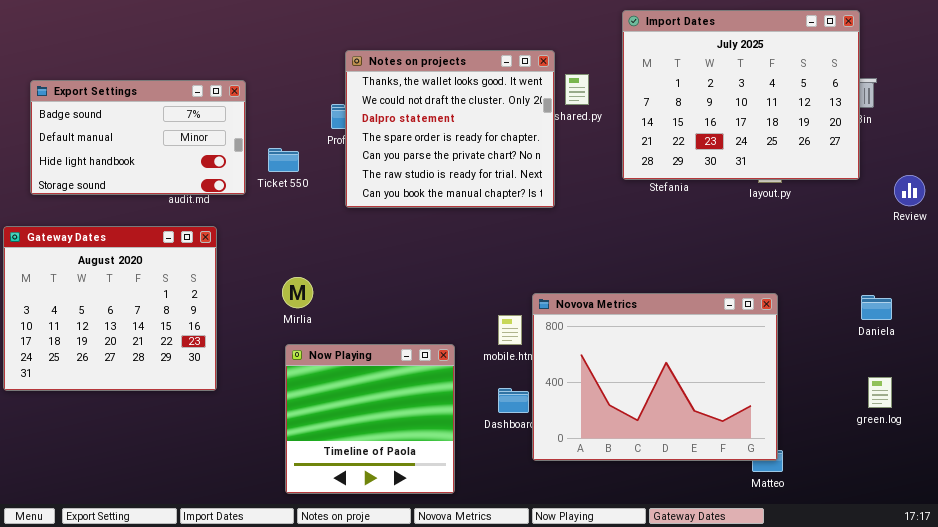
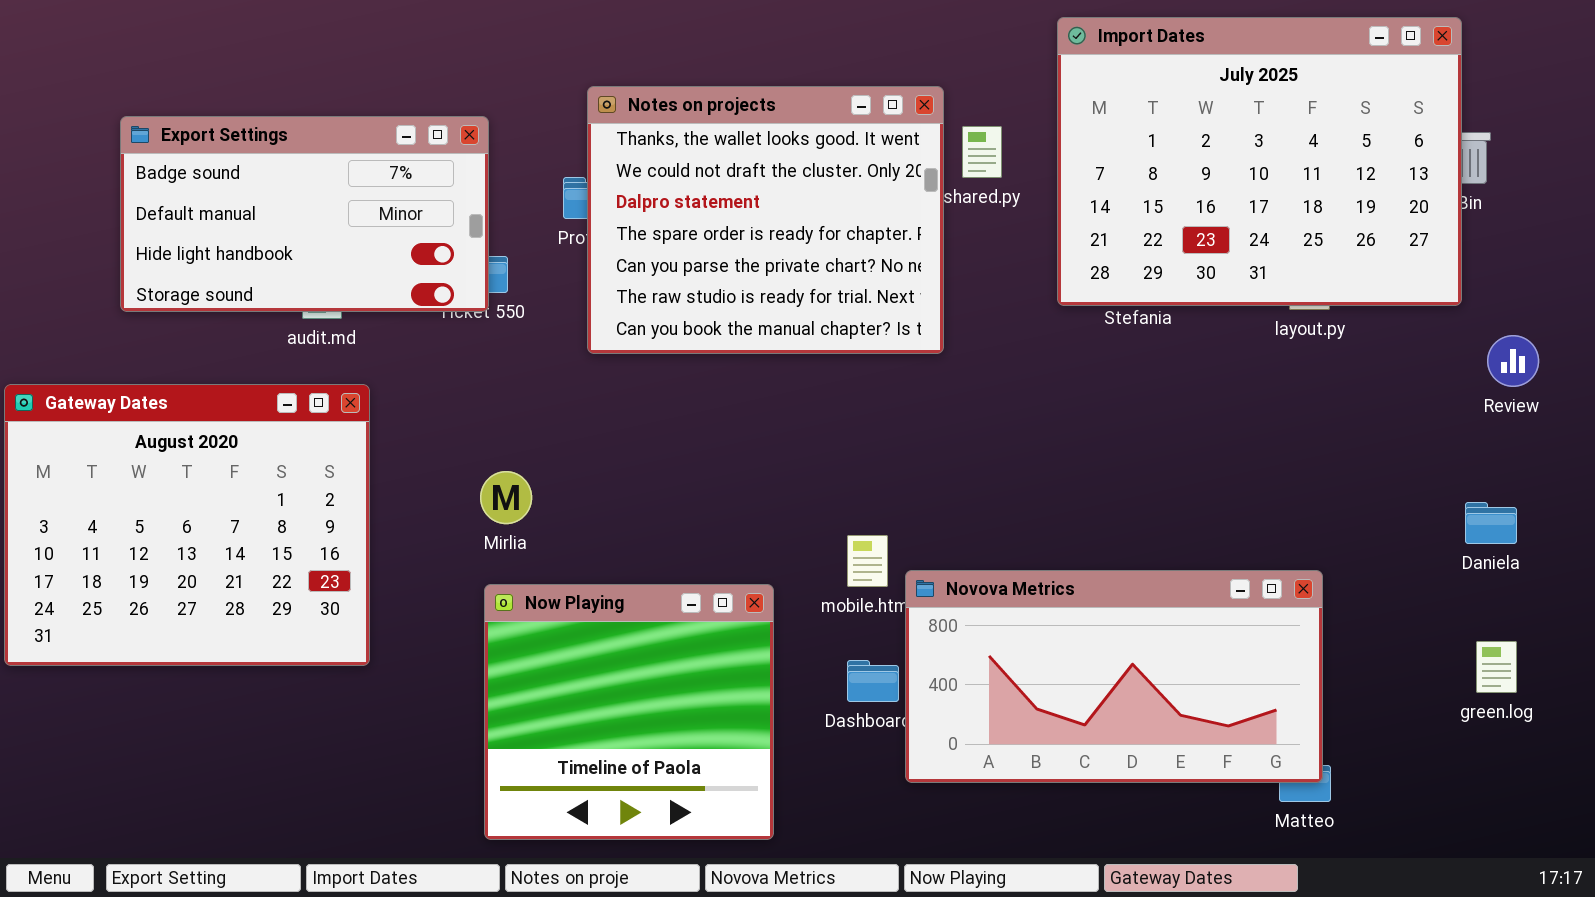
Export Settings: [30,80,246,195] -> [120,116,489,312], moved
Review: [894,175,925,206] -> [1487,335,1539,387], moved
Novova Metrics: [532,293,778,461] -> [905,570,1323,783], resized

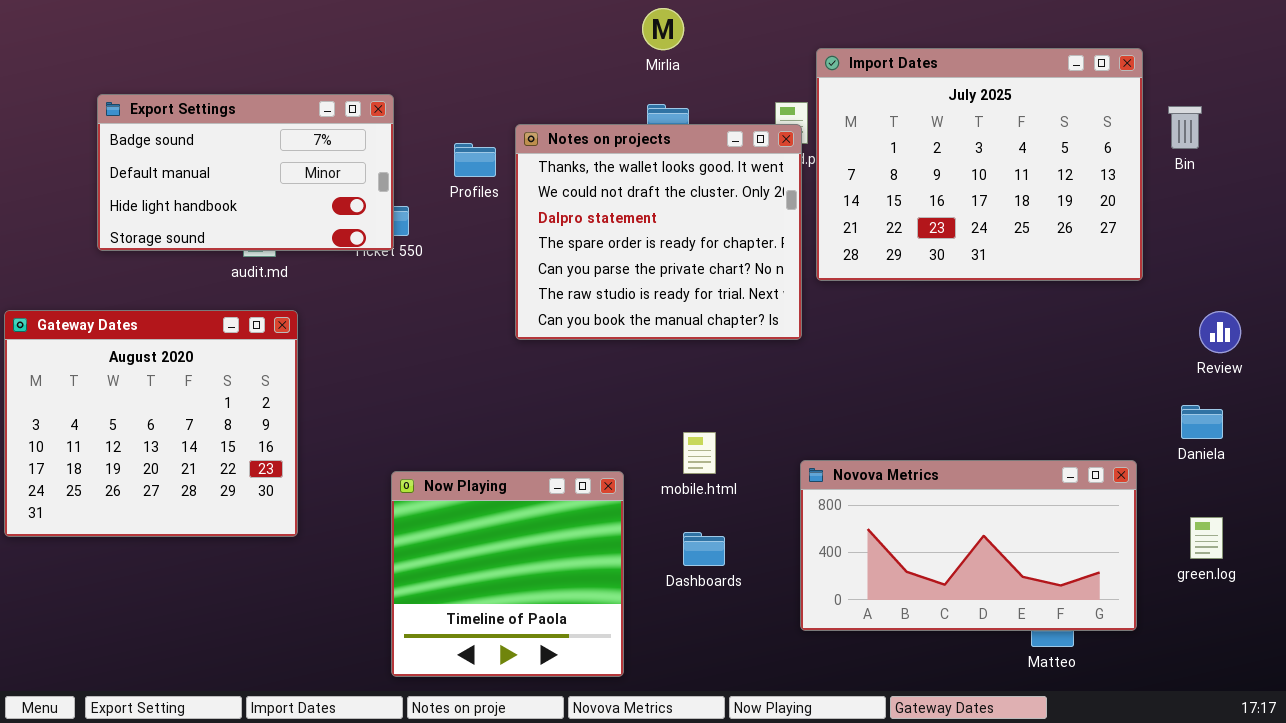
Import Dates: [1057,17,1462,306] -> [816,48,1143,281], moved
Notes on projects: [587,86,944,354] -> [515,124,802,340], moved
Review: [1487,335,1539,387] -> [1199,311,1241,353], moved
Mirlia: [480,471,532,524] -> [642,8,684,50], moved
Novova Metrics: [905,570,1323,783] -> [800,460,1137,631], moved

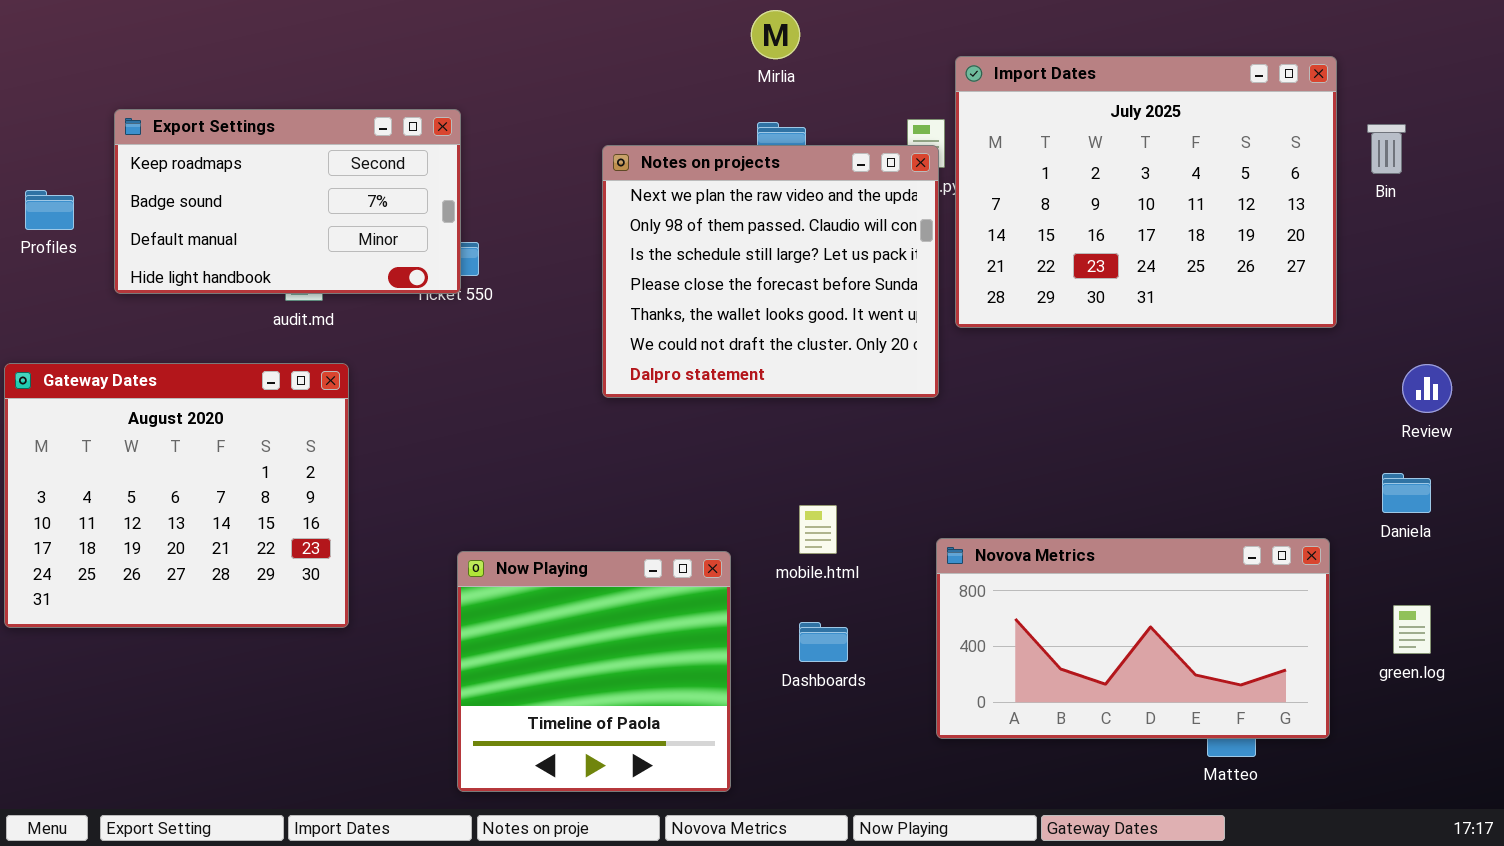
Export Settings: [97,94,394,251] -> [114,109,461,294], scrolled up 1 row
Notes on projects: [515,124,802,340] -> [602,145,939,398], scrolled up 4 rows
Profiles: [454,143,496,177] -> [25,190,74,230], moved

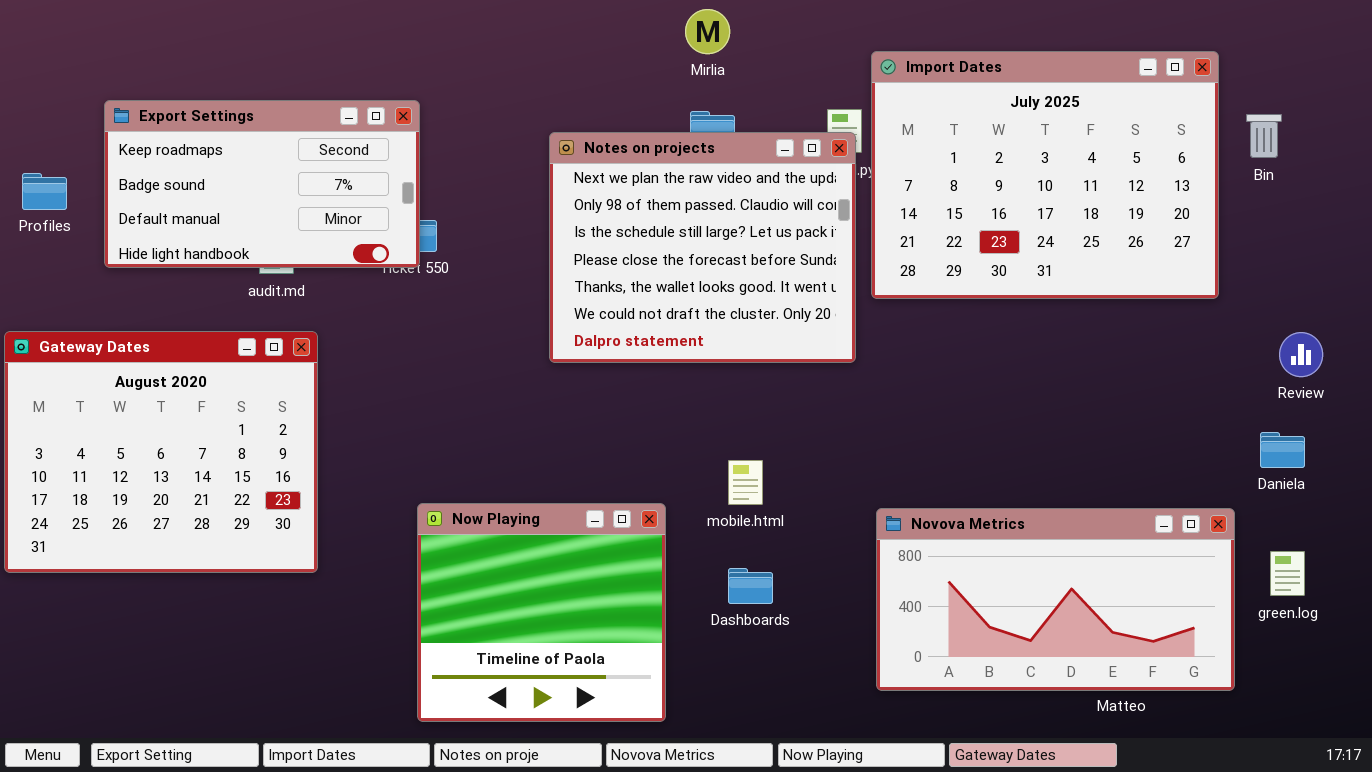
Novova Metrics: [936,538,1330,739] -> [876,508,1235,691], moved

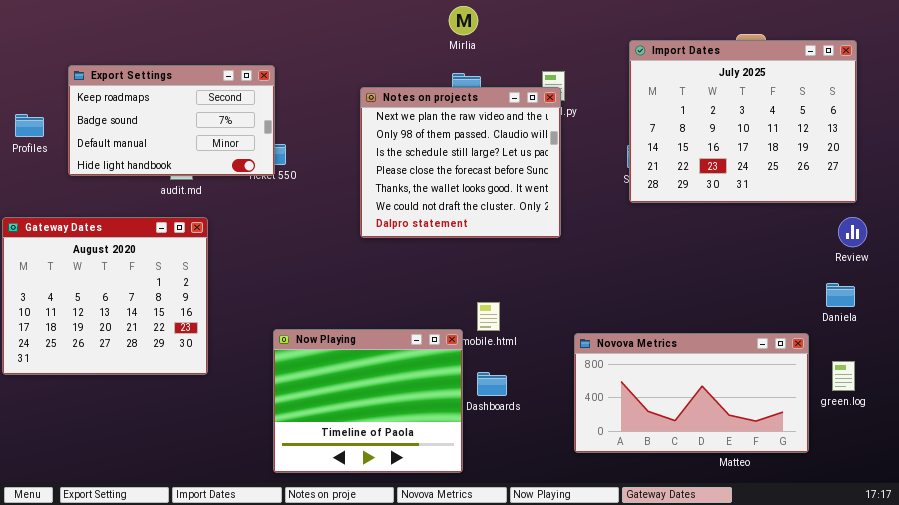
Import Dates: [871,51,1219,299] -> [629,40,857,203], moved
Now Playing: [417,503,666,722] -> [273,329,463,473], resized

